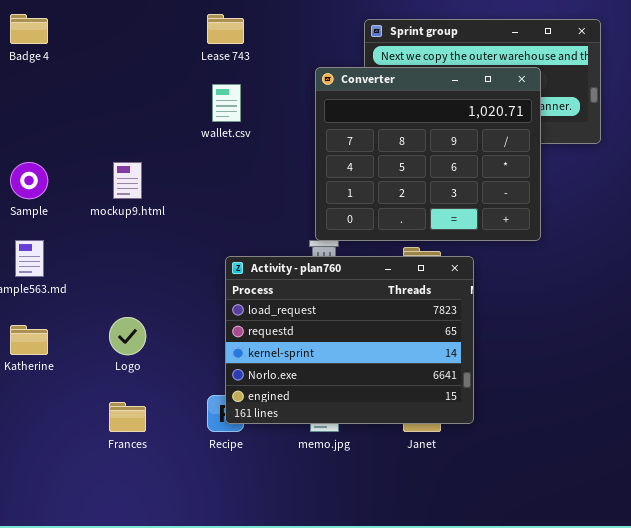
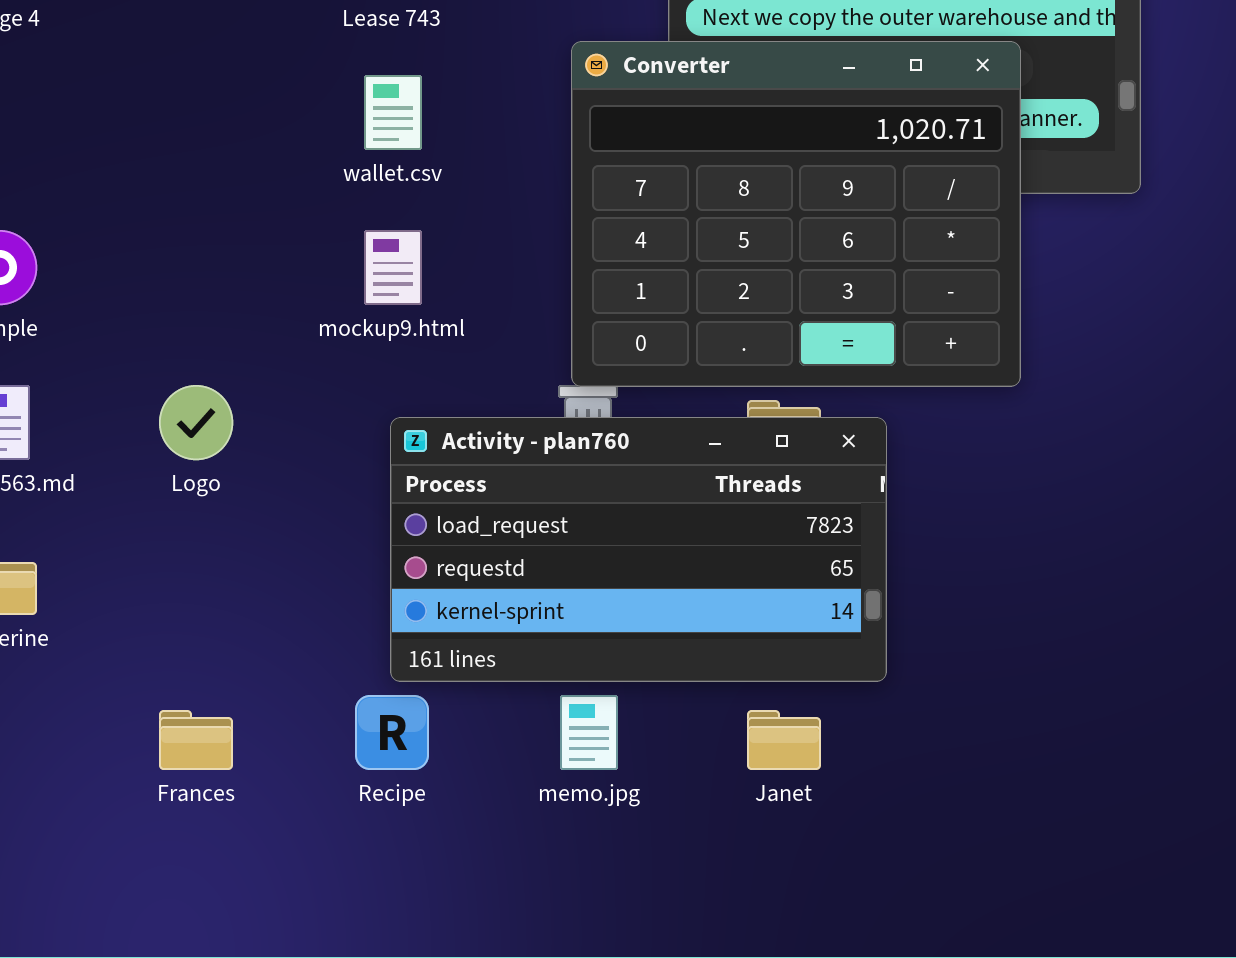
mockup9.html: [113,162,142,199] -> [364,230,422,305], moved
Activity - plan760: [225,256,474,424] -> [390,417,887,682], resized
Logo: [109,317,146,355] -> [159,385,233,460], moved

